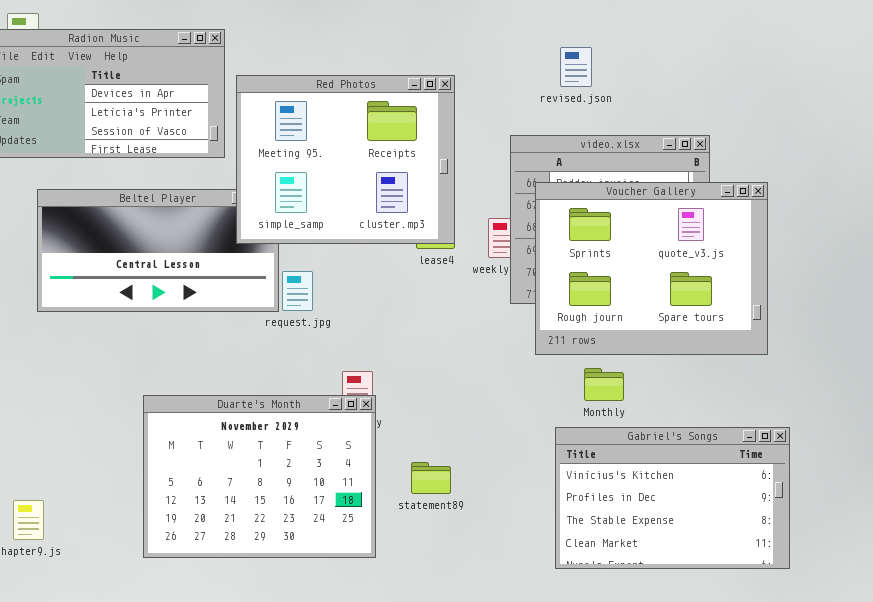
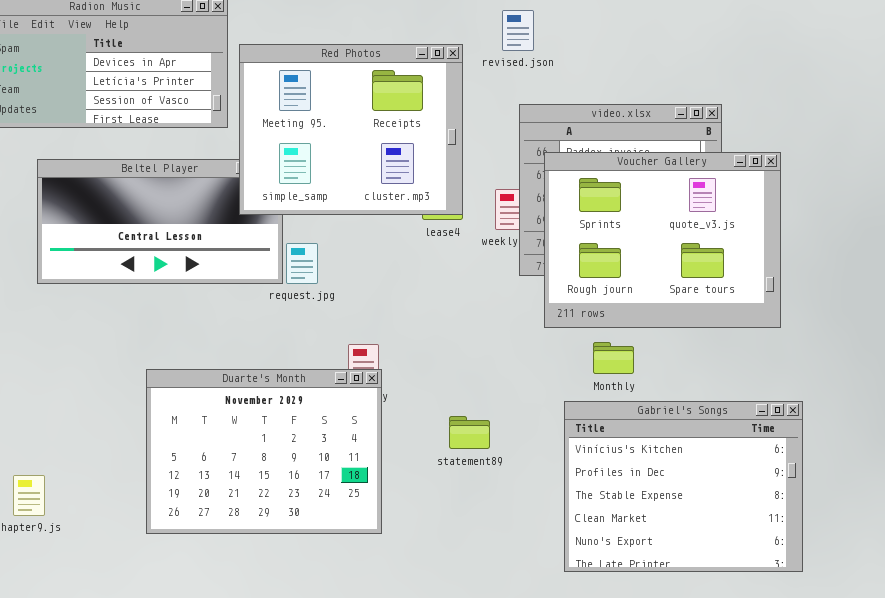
revised.json: [560,47,592,87] -> [502,10,534,51], moved
Gabriel's Songs: [555,427,790,569] -> [564,401,803,572], resized
statement89: [411,462,451,494] -> [449,416,490,449], moved

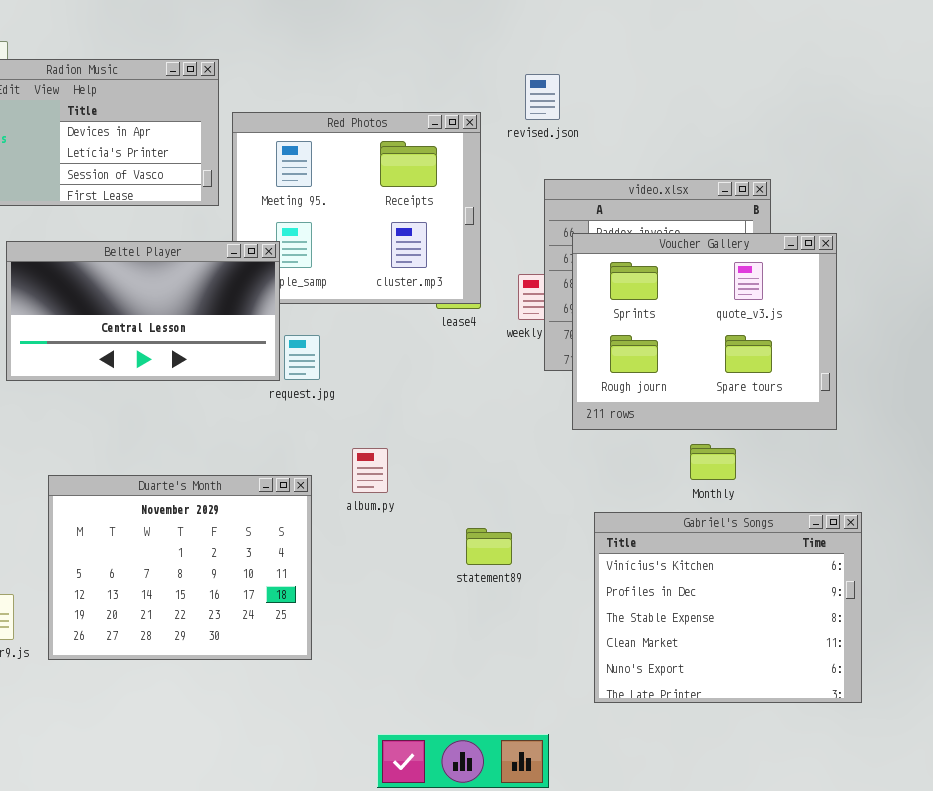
Beltel Player: [37,159,283,284] -> [6,241,280,381], raised
Monthly: [593,342,634,374] -> [690,444,736,480], moved
Duarte's Month: [146,369,382,534] -> [48,475,312,660], moved

